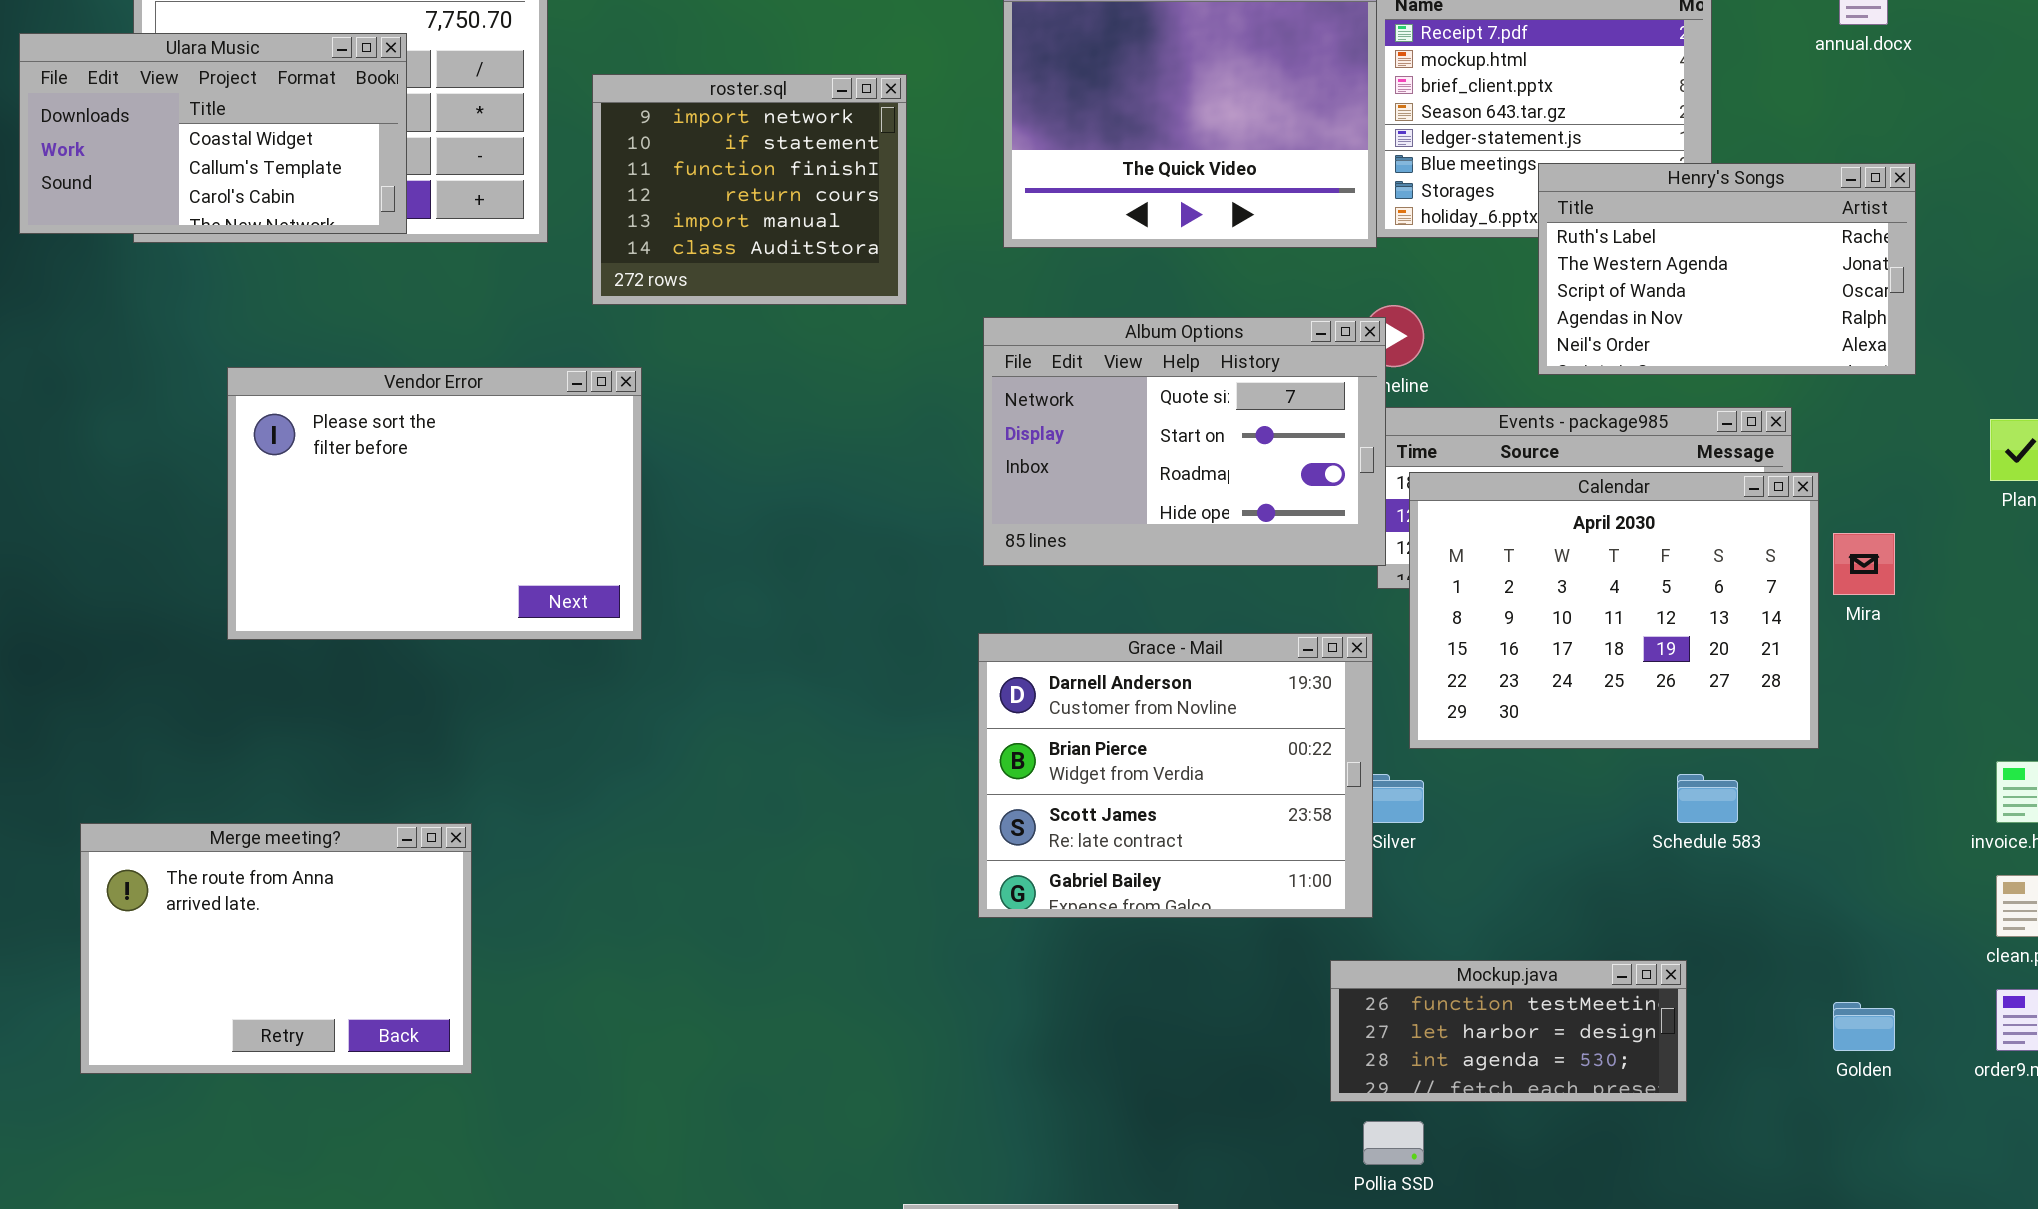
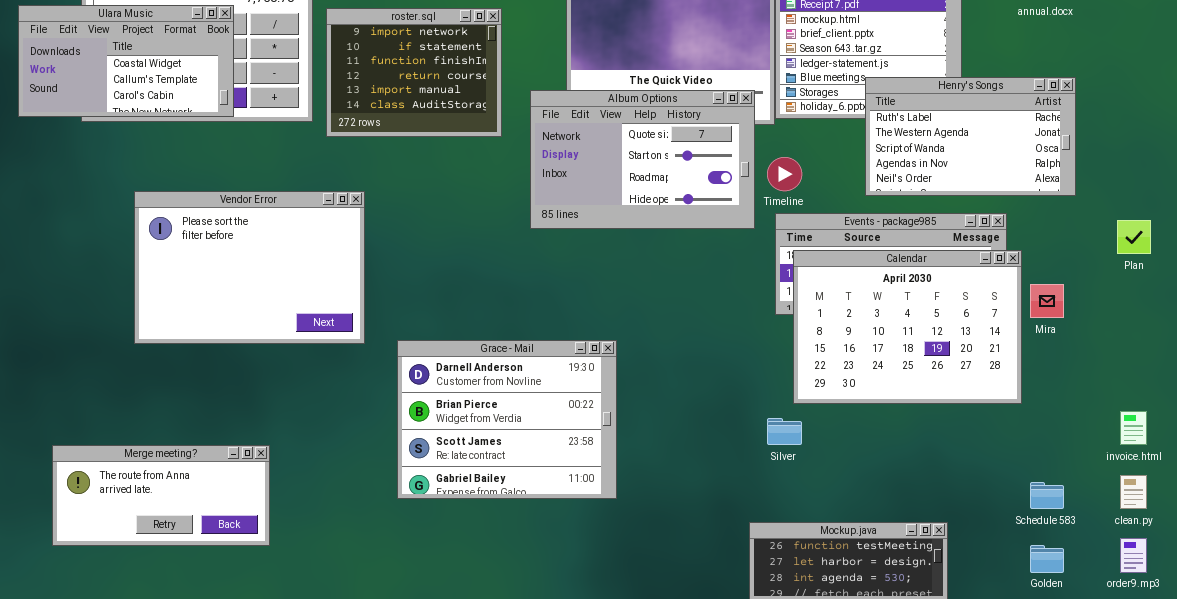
roster.sql: [592,74,907,305] -> [326,8,502,137], moved
Album Options: [983,317,1386,566] -> [530,90,755,229], moved
Grace - Mail: [978,633,1373,918] -> [397,340,617,499], moved
Schedule 583: [1677,774,1738,823] -> [1030,482,1064,509], moved
Merge meeting?: [80,823,472,1074] -> [52,445,270,546], resized

